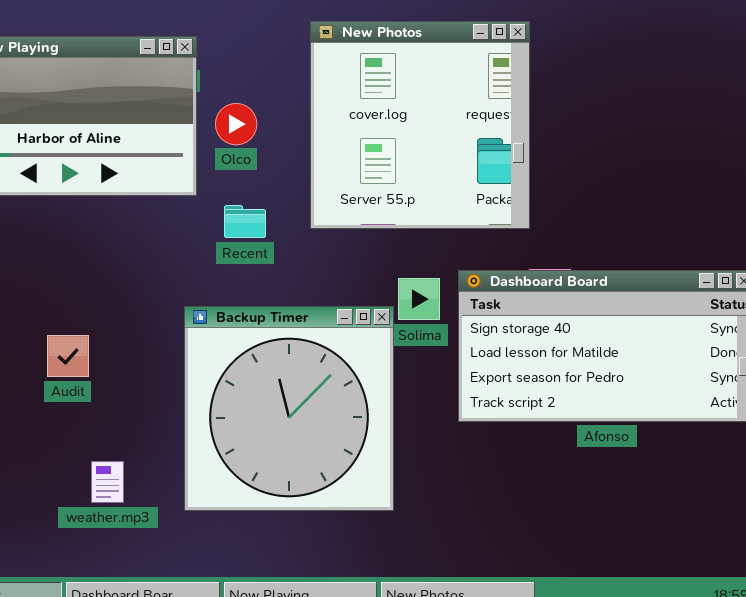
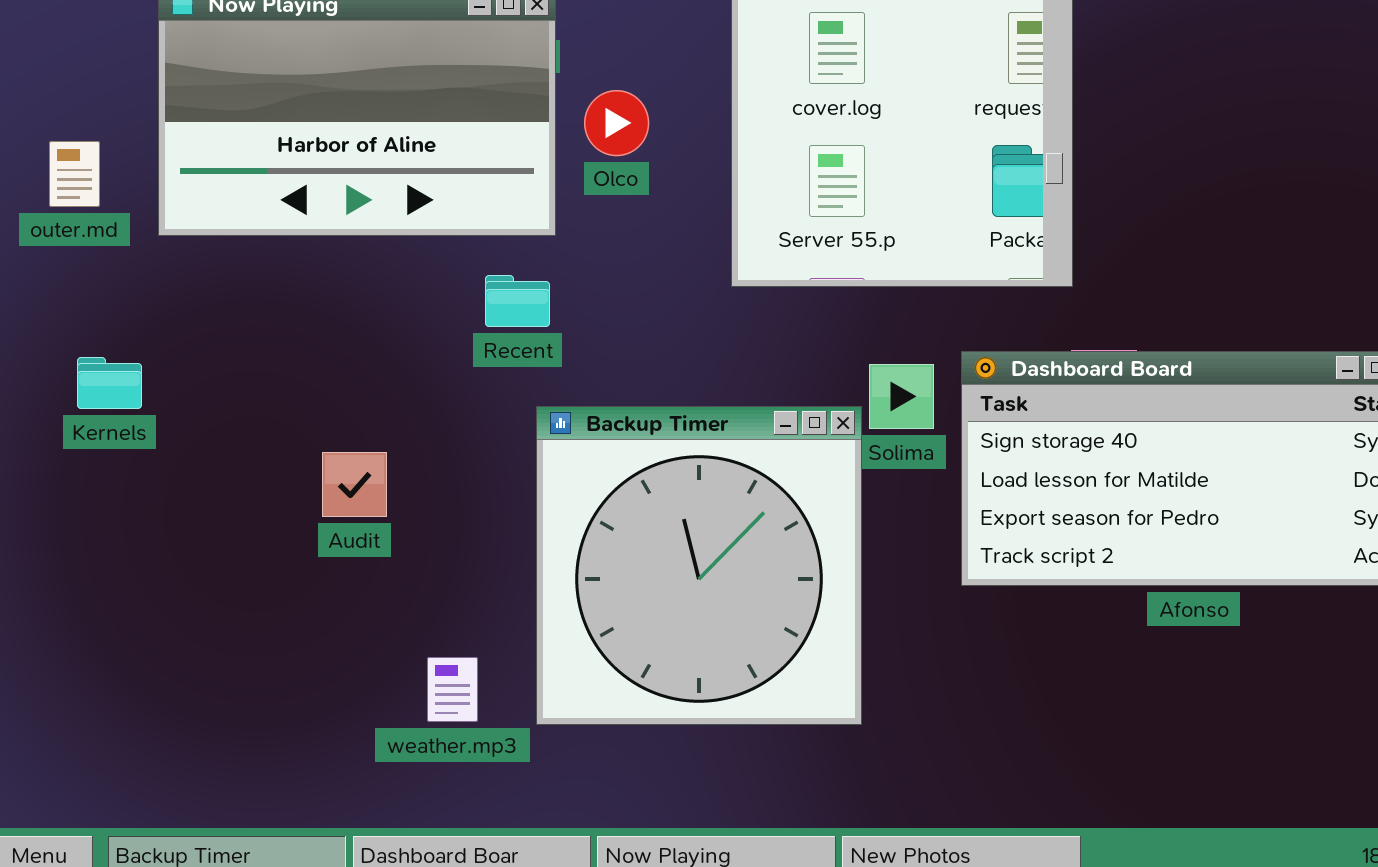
Recent: [224,205,266,238] -> [485,275,550,327], moved
weather.mp3: [91,461,124,503] -> [427,657,478,722], moved

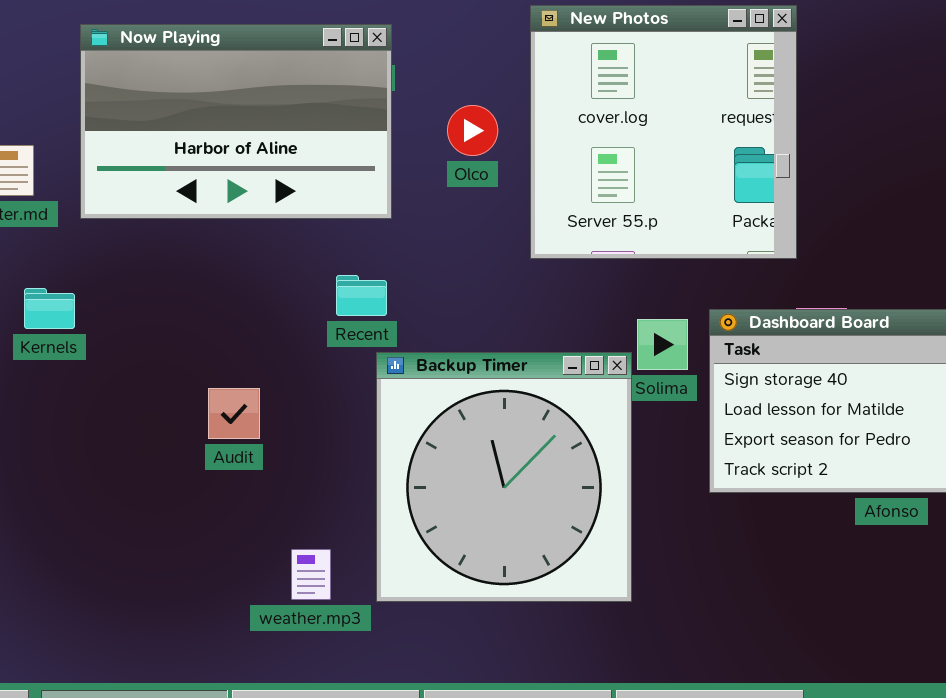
Olco: [584,90,649,156] -> [447,105,498,156], moved
Recent: [485,275,550,327] -> [336,275,387,316], moved
Kernels: [77,357,142,409] -> [24,288,75,329], moved

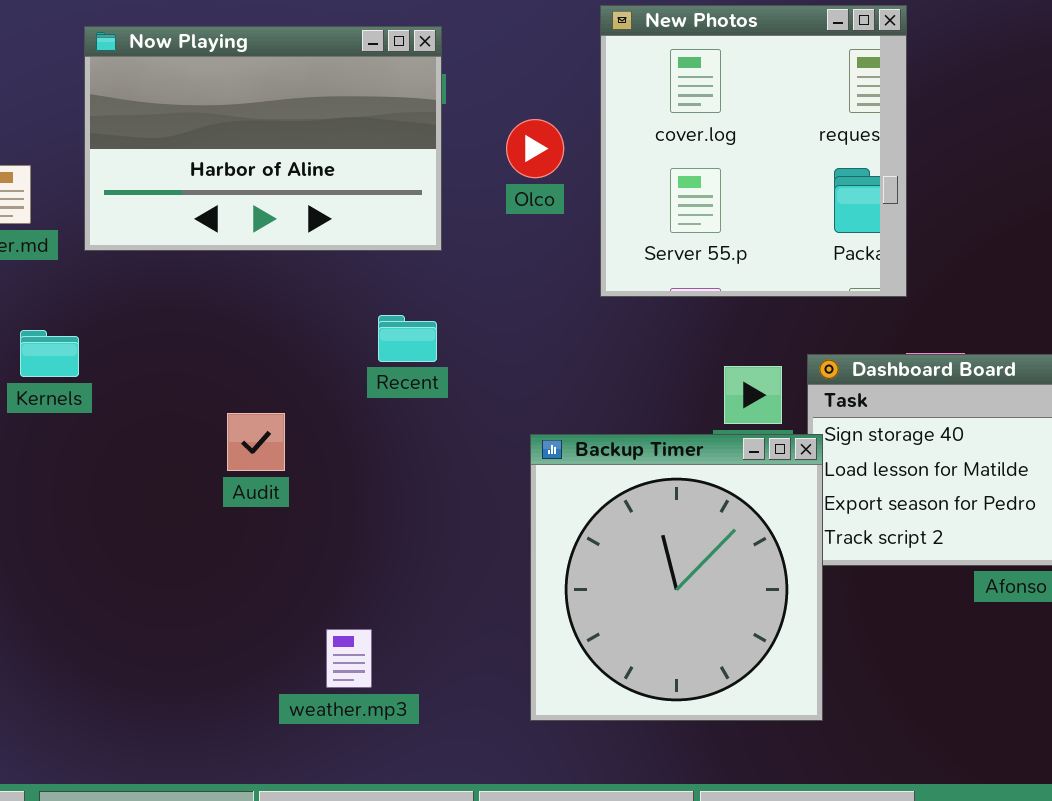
Backup Timer: [376,352,632,602] -> [530,434,823,721], moved
Audit: [208,388,260,439] -> [227,413,285,471], moved

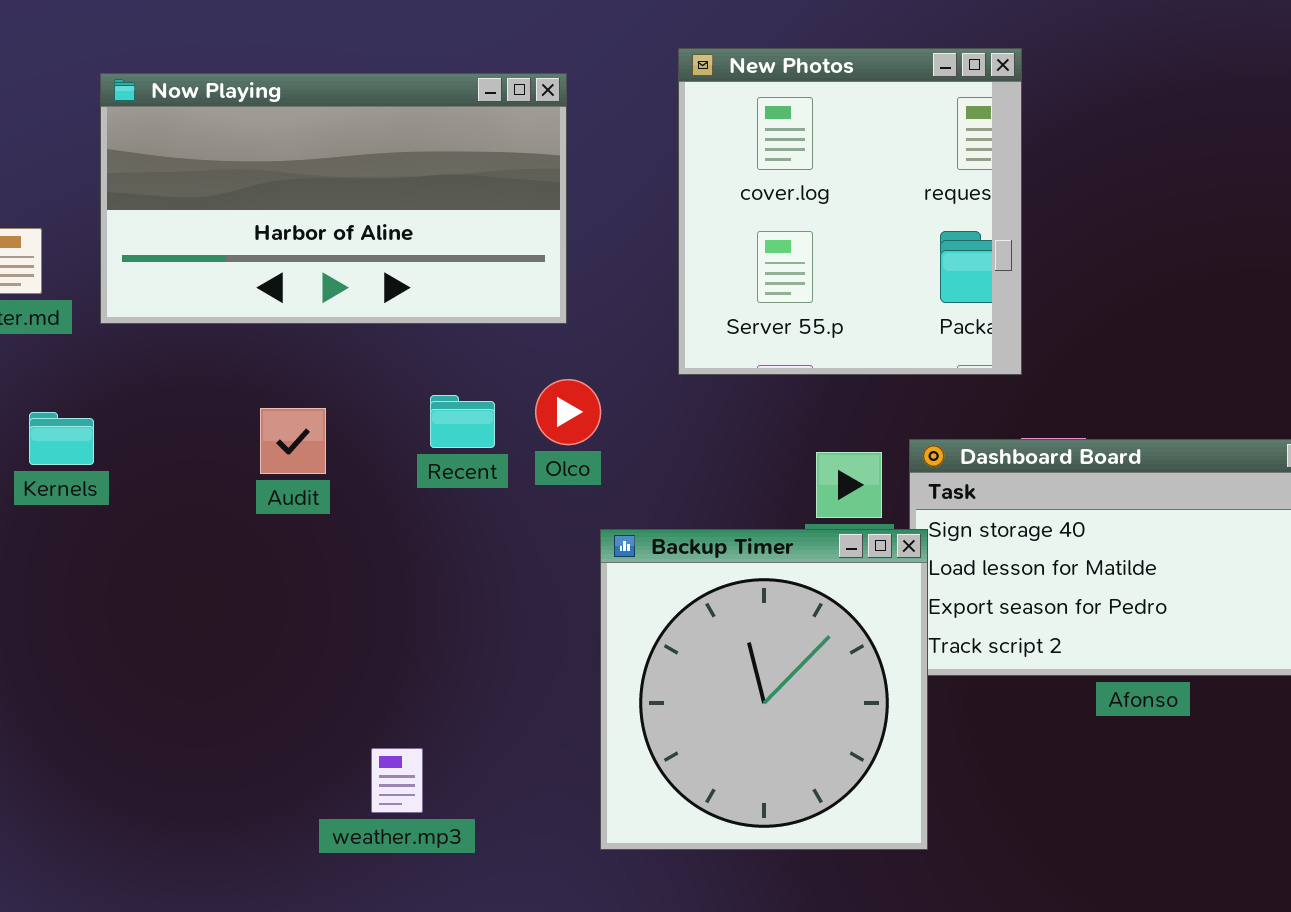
Now Playing: [84,26,442,251] -> [100,73,567,324], resized
Olco: [506,119,564,178] -> [535,379,601,445], moved
Audit: [227,413,285,471] -> [260,408,326,474], moved

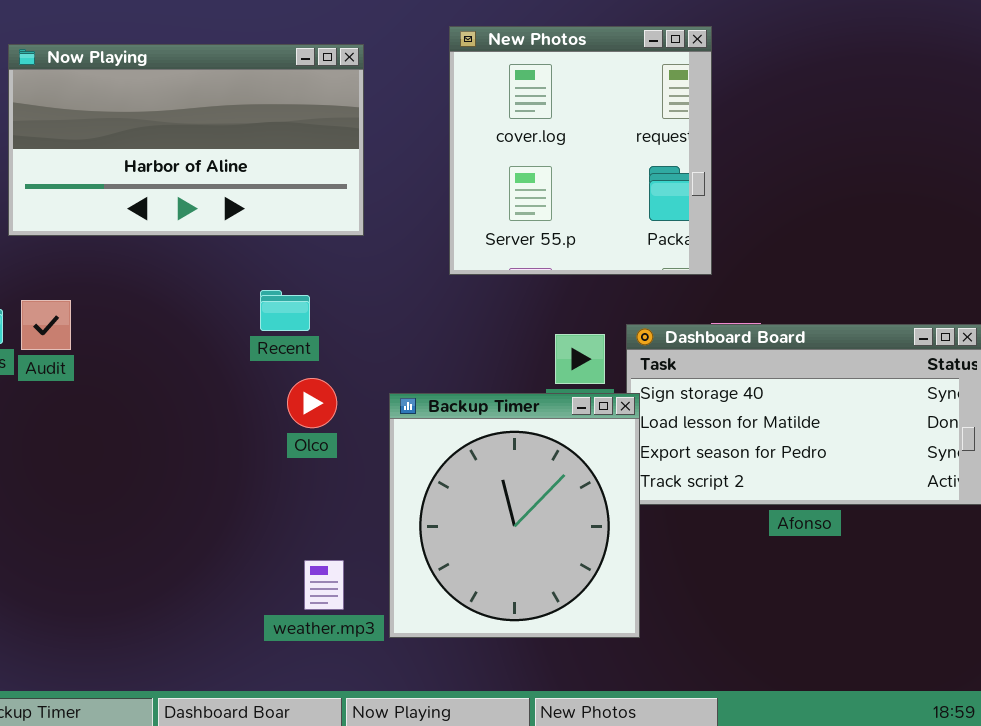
Olco: [535,379,601,445] -> [287,378,337,428], moved
Audit: [260,408,326,474] -> [21,300,71,350], moved
weather.mp3: [371,748,423,813] -> [304,560,344,610], moved

